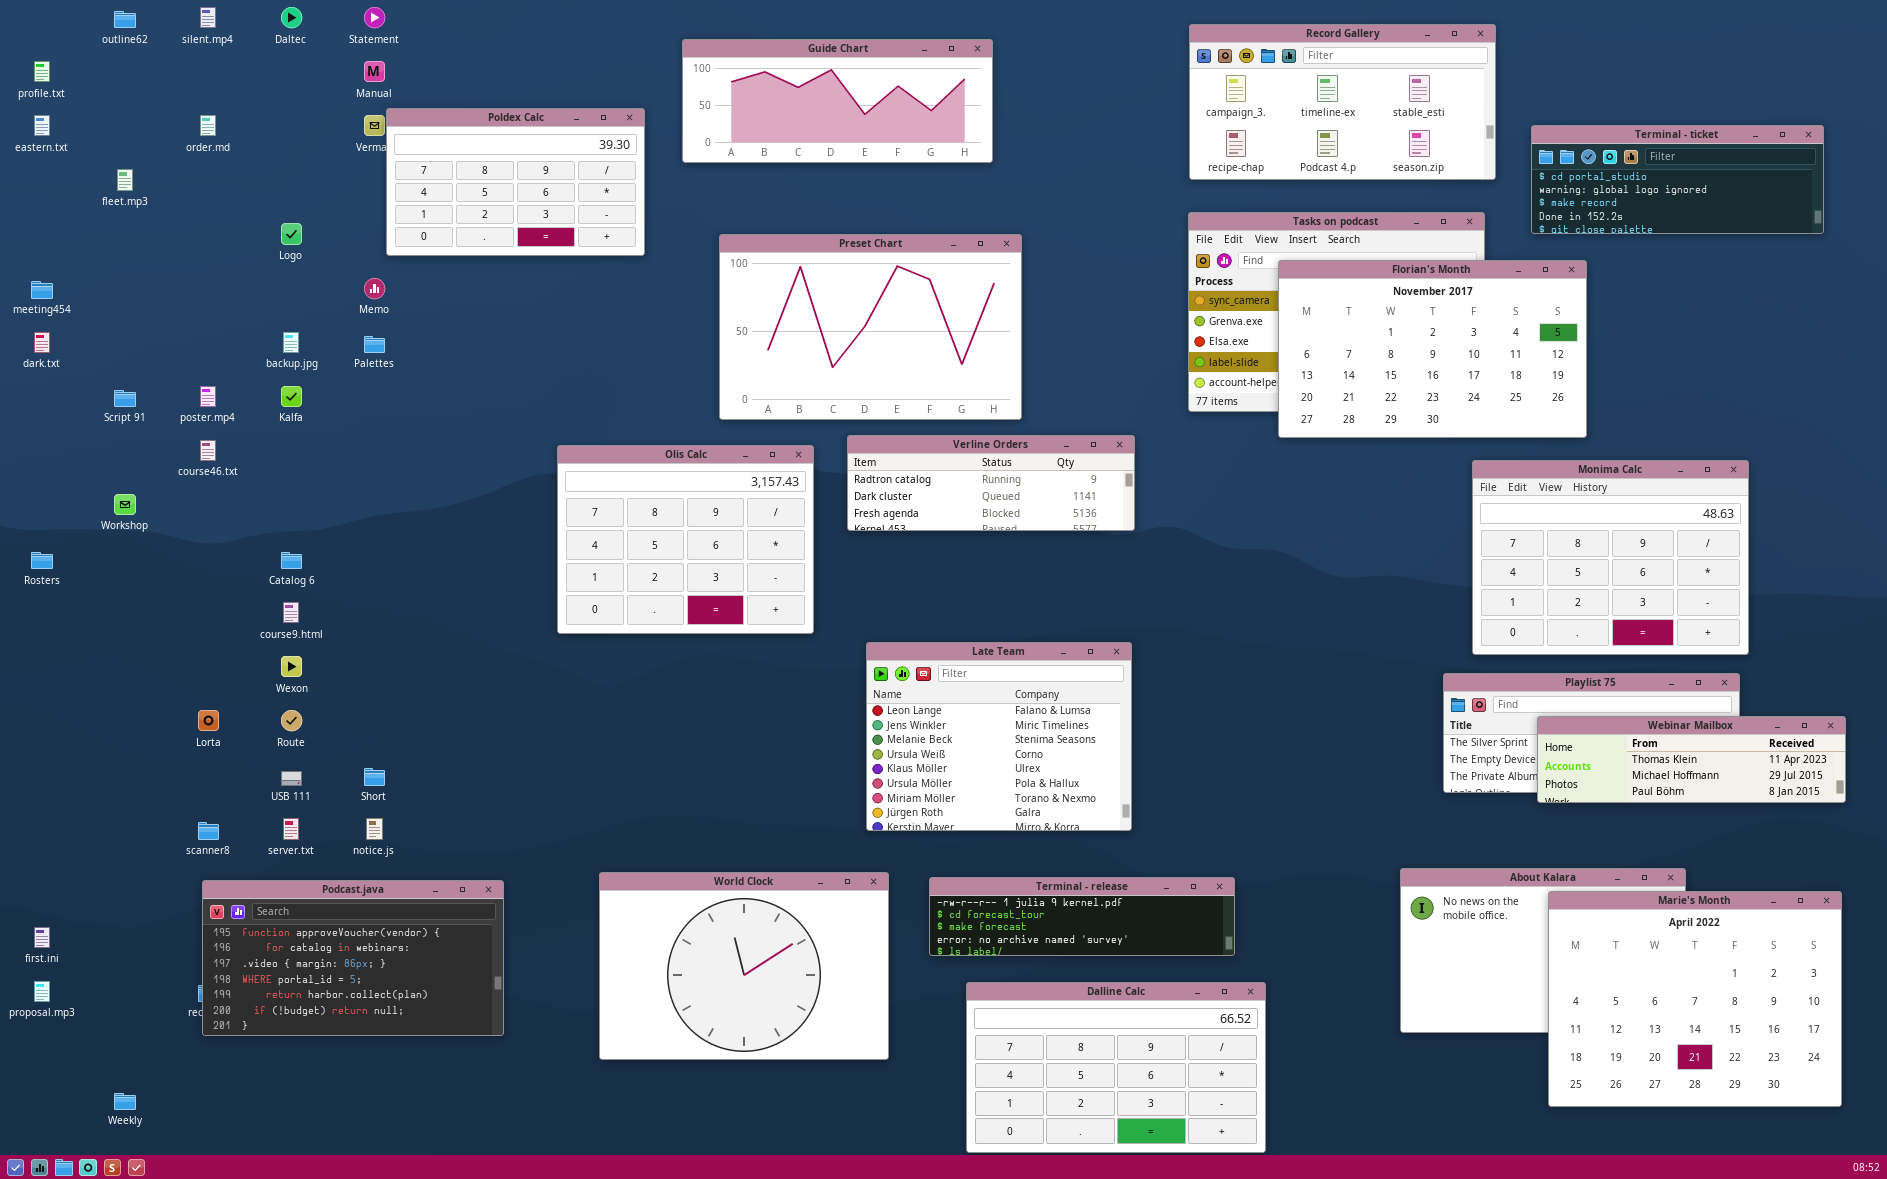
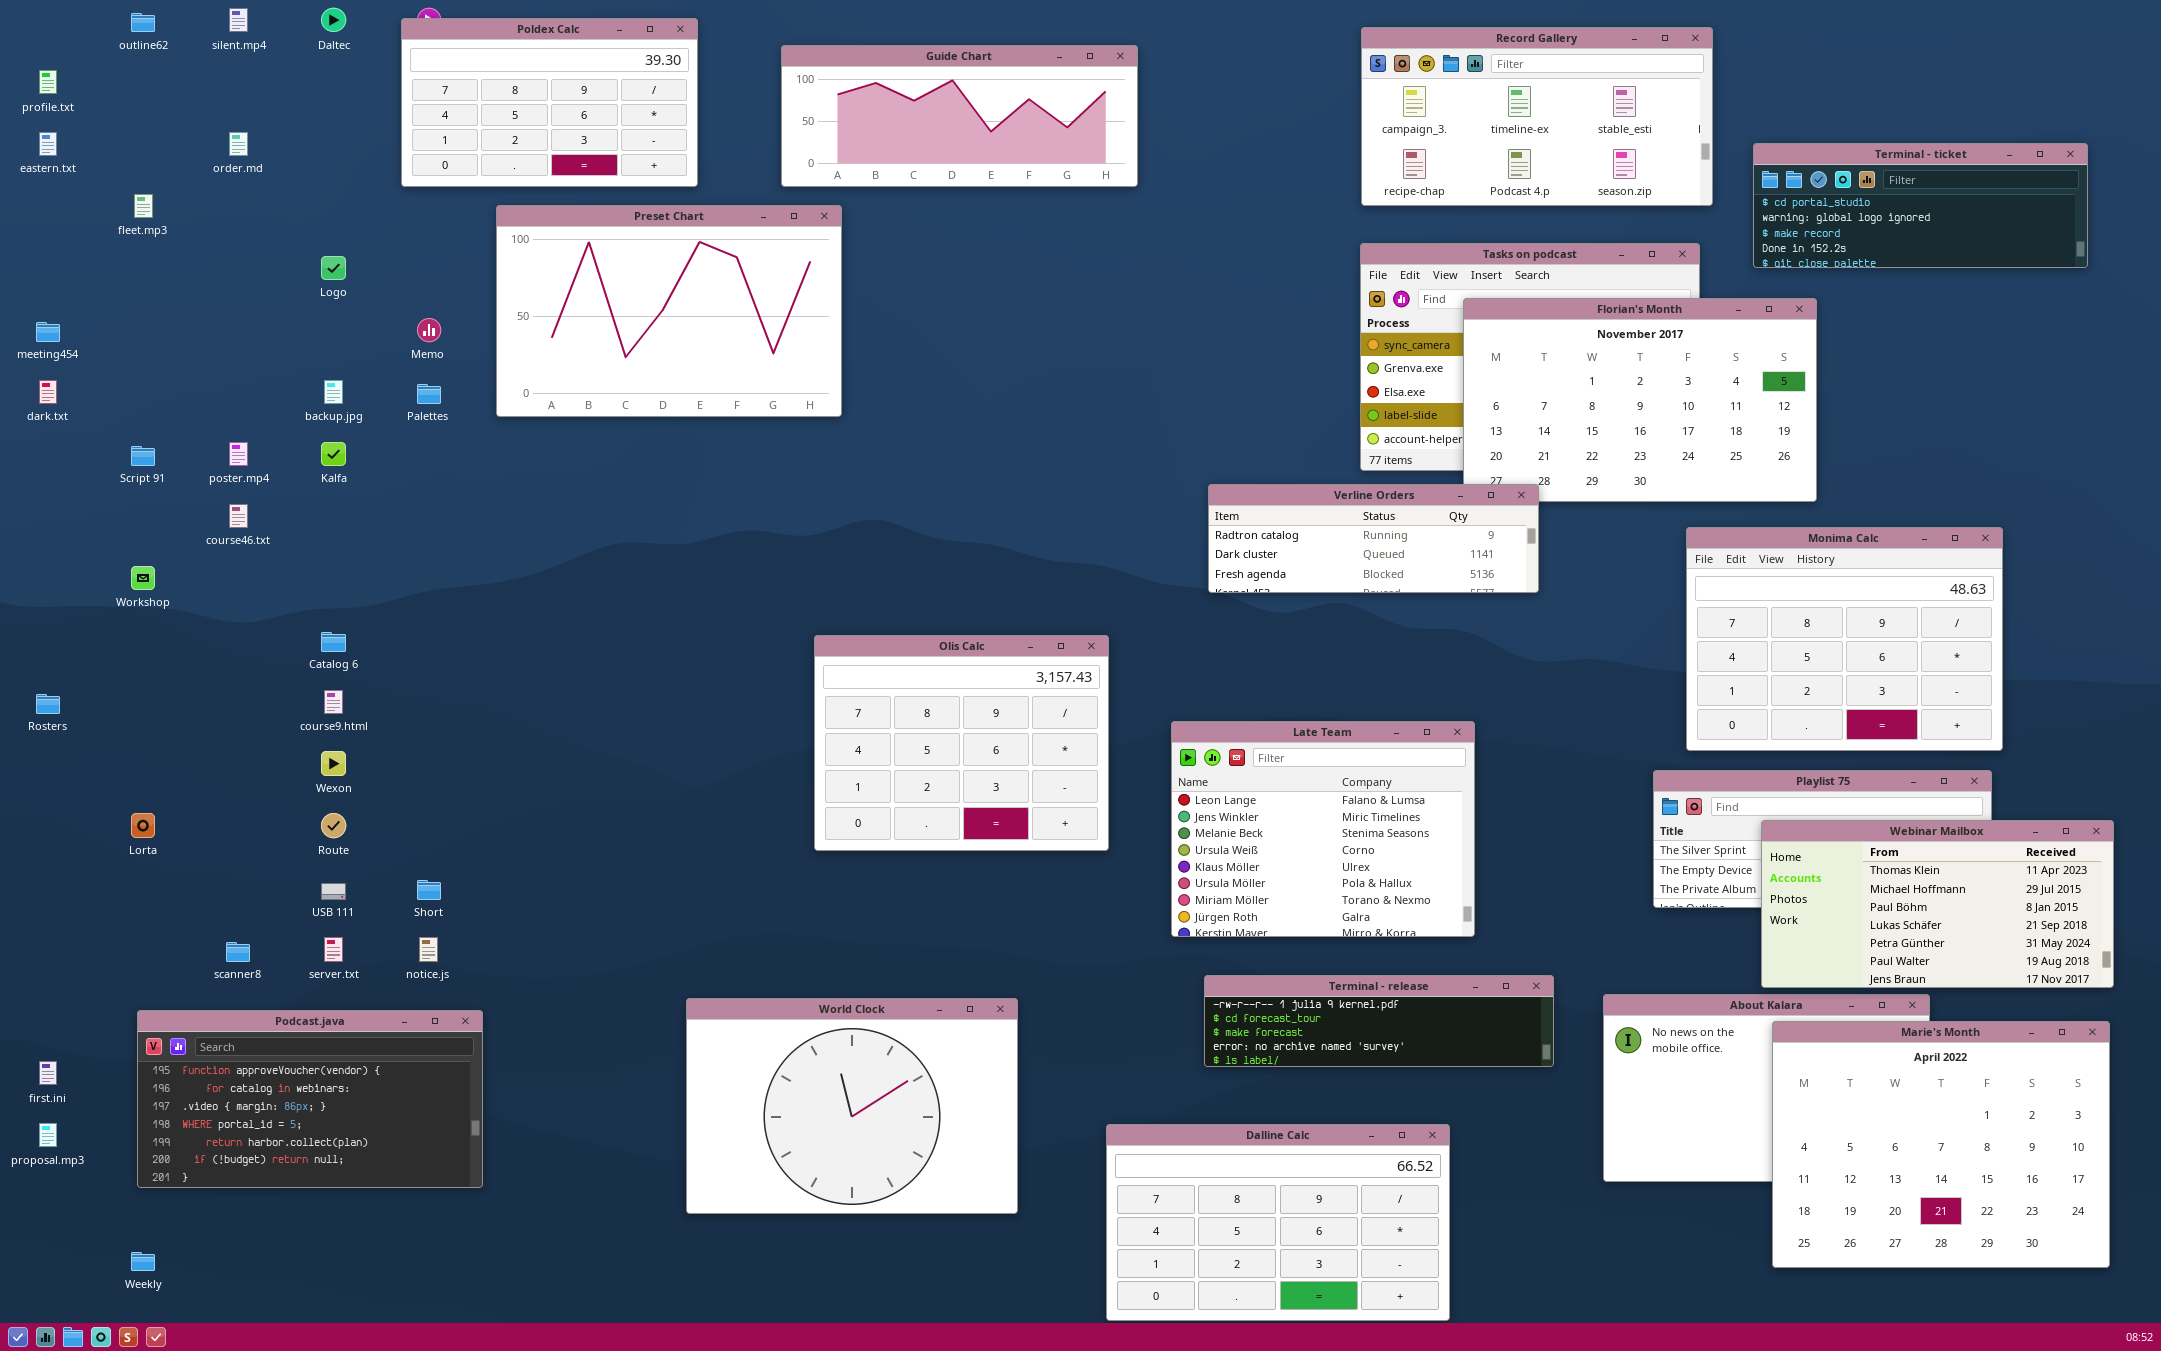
Poldex Calc: [386,108,645,256] -> [401,18,698,187], moved
Preset Chart: [719,234,1022,420] -> [496,205,842,417], moved
Verline Orders: [847,435,1135,531] -> [1208,484,1539,593], moved
Olis Calc: [557,445,814,634] -> [814,635,1109,851], moved
Rosters: [31,552,53,569] -> [36,694,60,714], moved
Late Team: [866,642,1132,831] -> [1171,721,1475,937], moved
Lorta: [198,710,219,731] -> [131,813,155,838], moved
Webinar Mailbox: [1537,716,1846,803] -> [1761,820,2114,988], resized
Terminal - release: [929,877,1235,956] -> [1204,975,1554,1067], moved
Podcast.java: [202,880,504,1036] -> [137,1010,483,1188], moved

